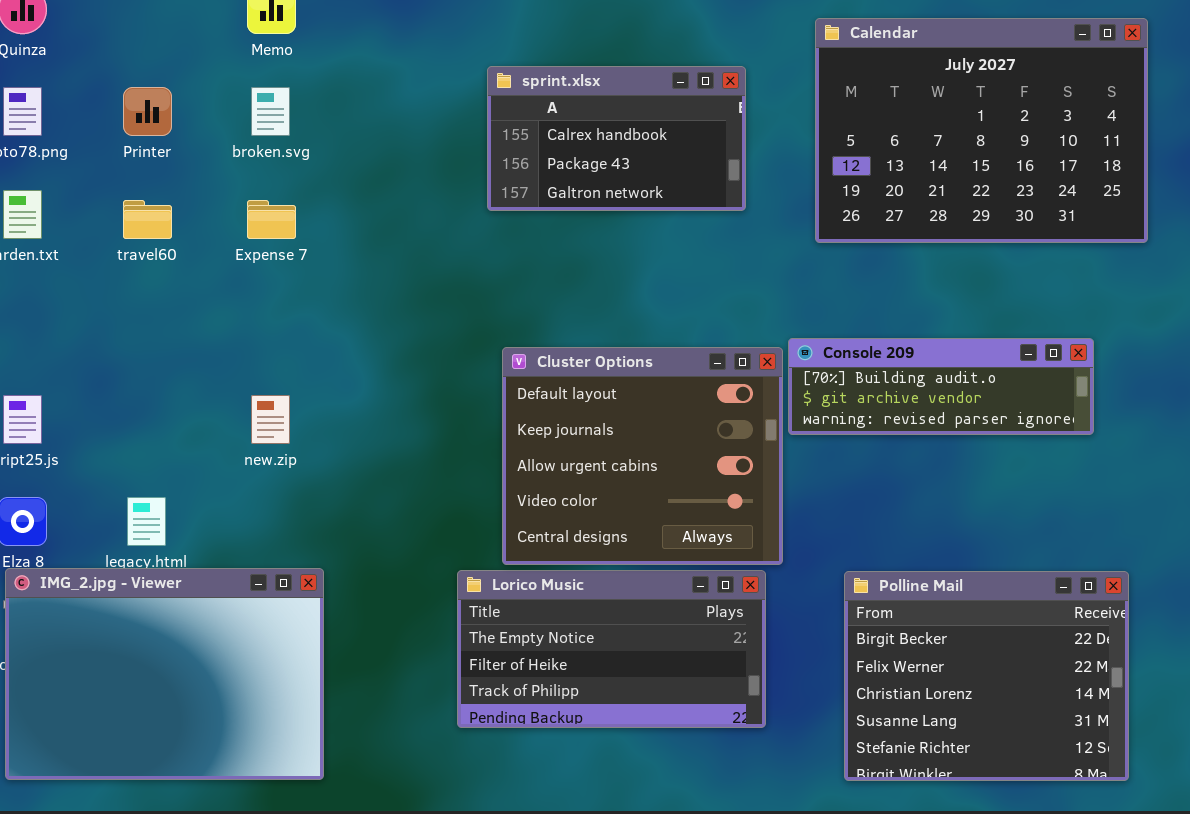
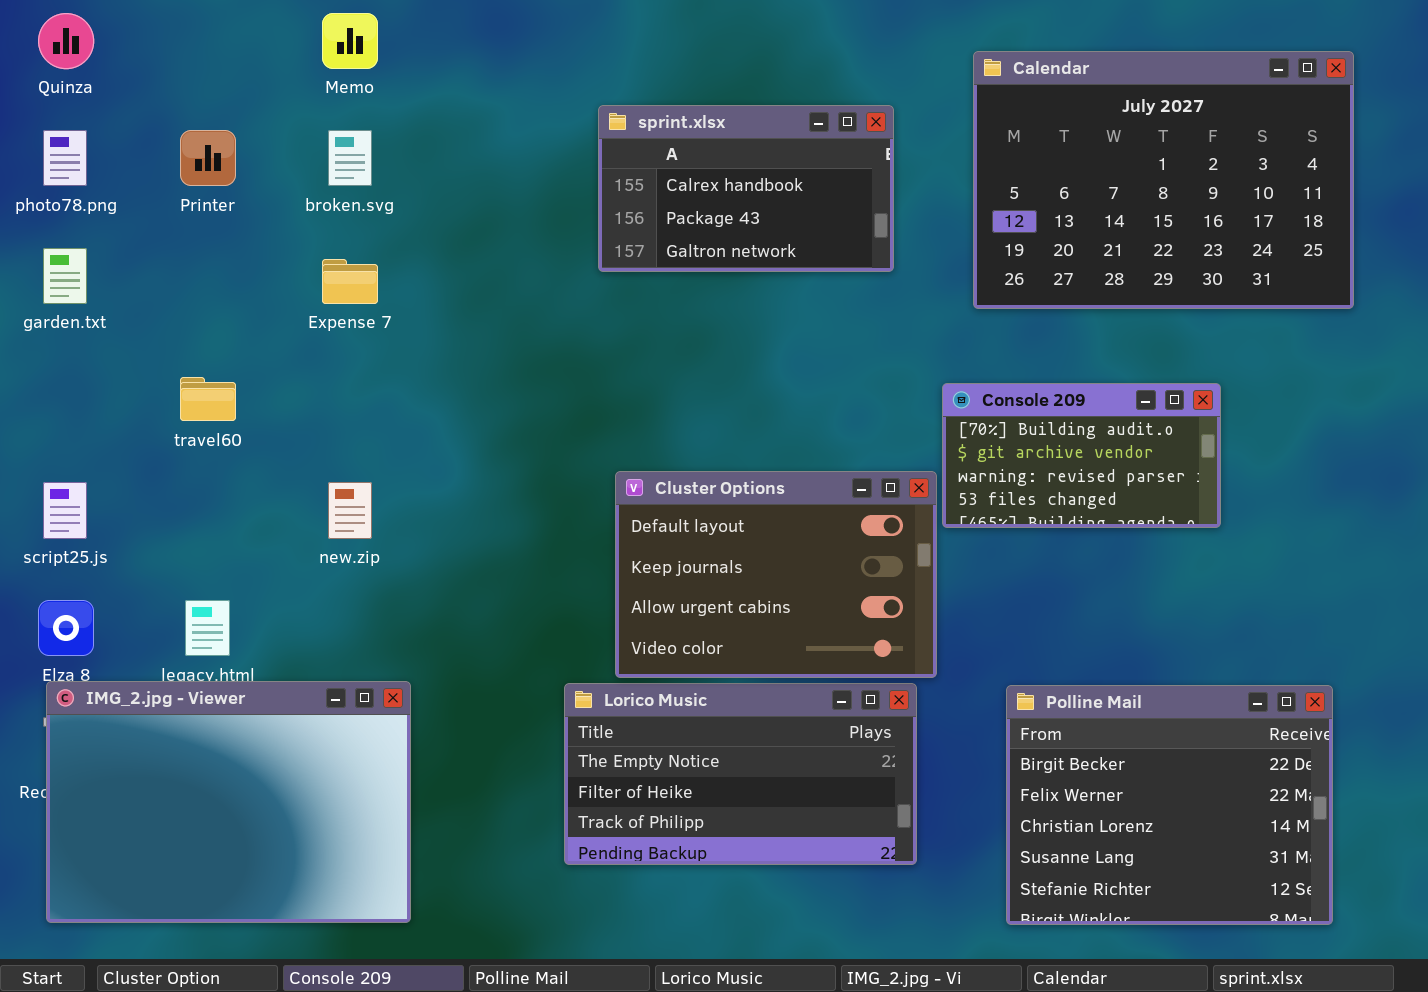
travel60: [123,200,172,239] -> [180,377,236,421], moved
Console 209: [788,338,1094,435] -> [942,383,1221,528], resized
Cluster Options: [502,347,783,565] -> [615,471,937,678], resized

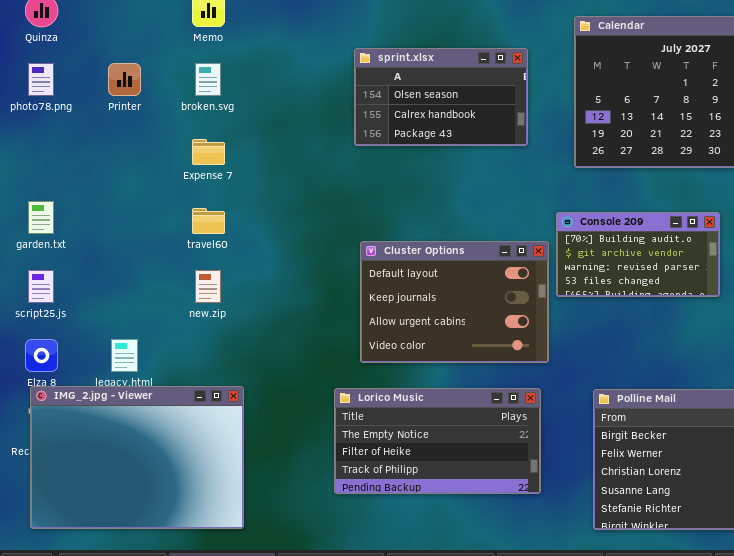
sprint.xlsx: [598,105,894,272] -> [354,48,528,146], scrolled up 1 row
garden.txt: [43,248,87,304] -> [28,201,54,234], moved
travel60: [180,377,236,421] -> [192,208,225,234], moved
Cluster Options: [615,471,937,678] -> [360,241,549,363], moved

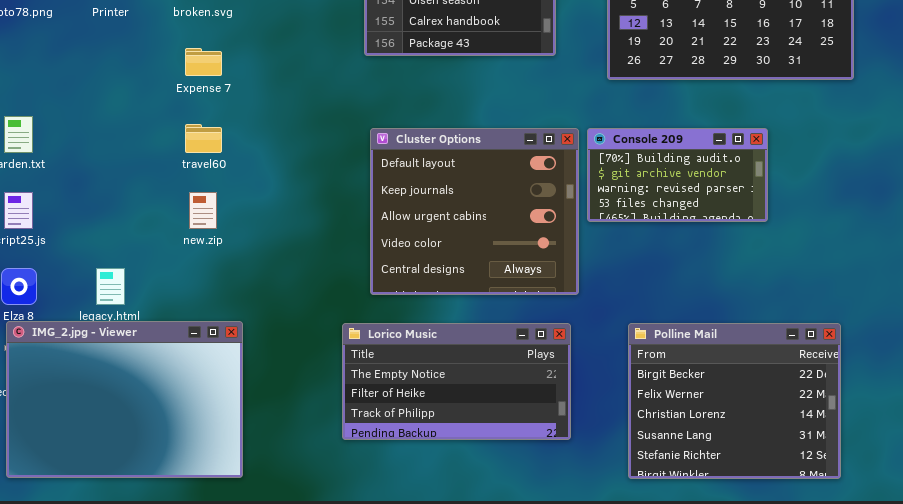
Cluster Options: [360,241,549,363] -> [370,128,579,295], resized

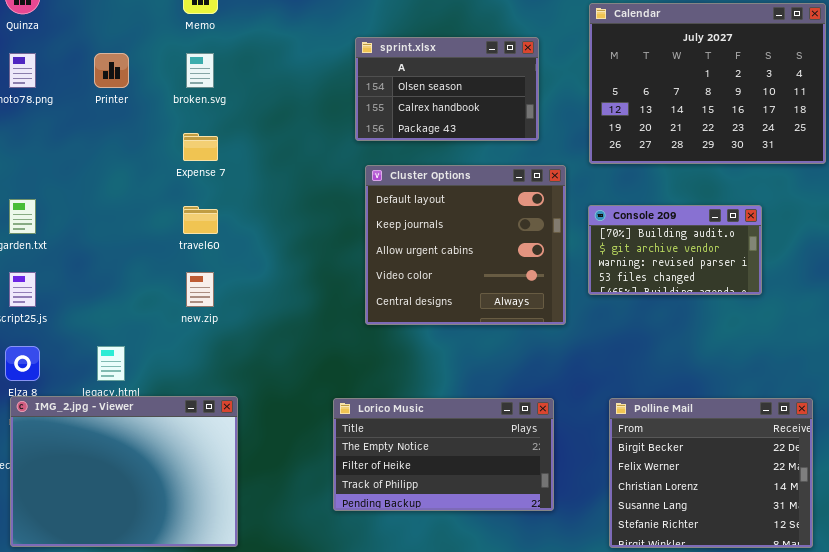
Cluster Options: [370,128,579,295] -> [365,165,566,325], moved
Console 209: [587,128,768,222] -> [588,205,762,295], moved

